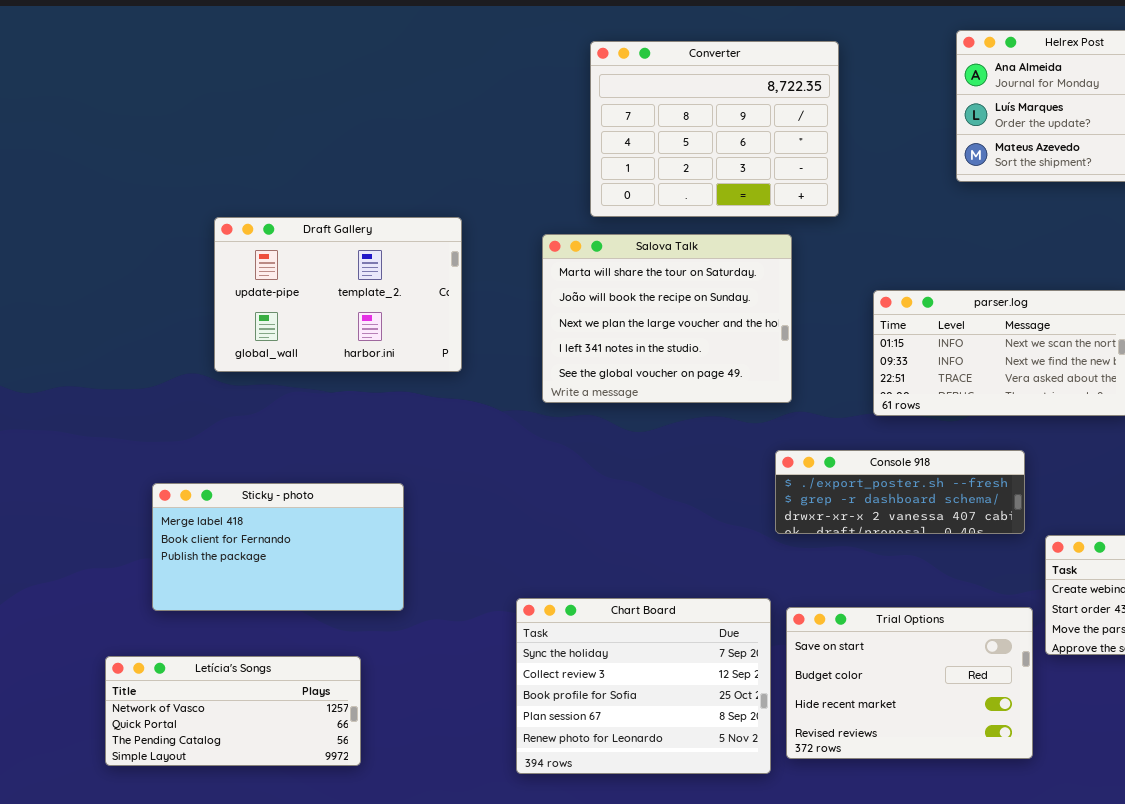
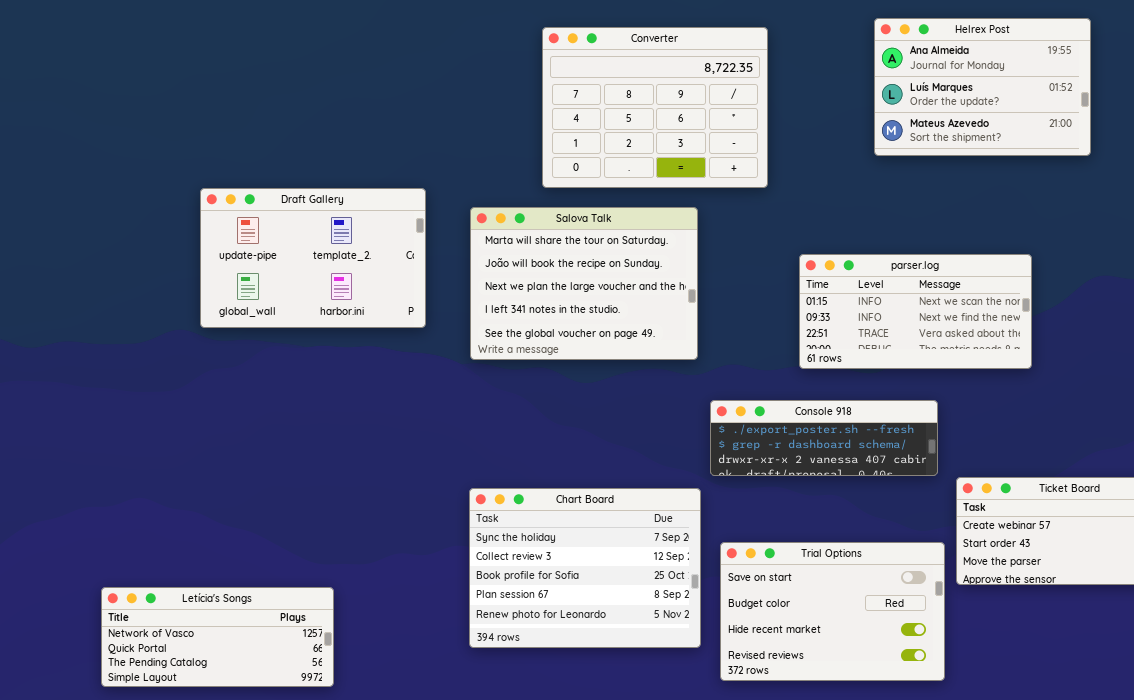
Salova Talk: [542,234,792,403] -> [470,207,698,360], moved
Sticky - photo: [152,483,404,611] -> none, closed
Chart Board: [516,598,771,774] -> [469,488,701,648], moved

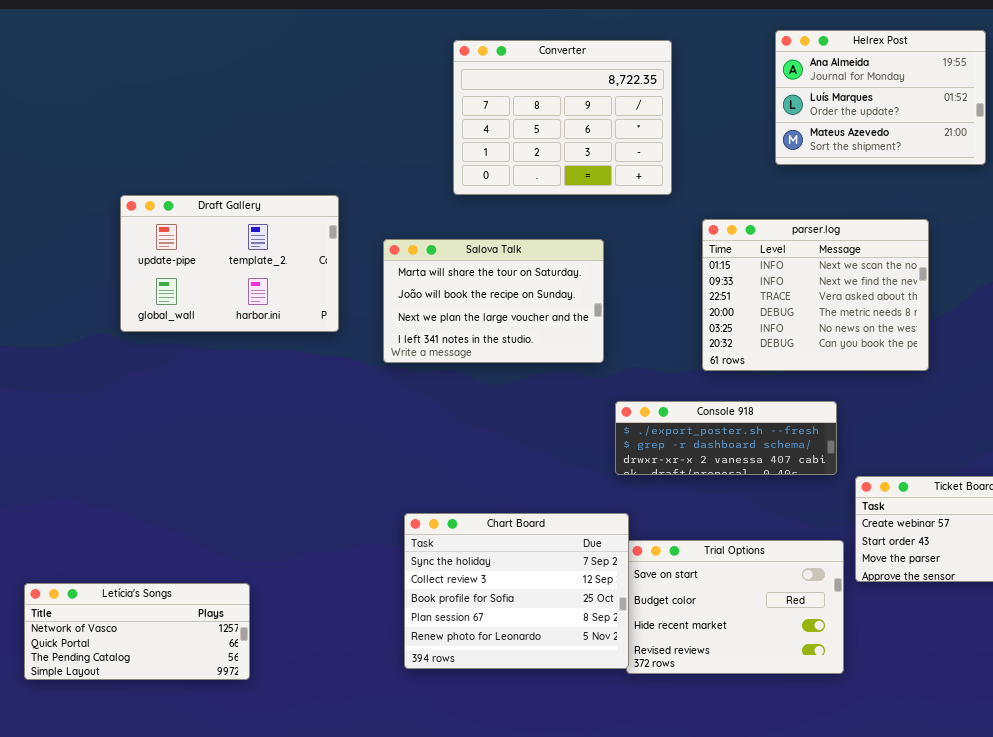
Salova Talk: [470,207,698,360] -> [383,239,604,363], resized
parser.log: [799,254,1032,369] -> [702,219,929,371], resized
Chart Board: [469,488,701,648] -> [404,513,629,669], moved

